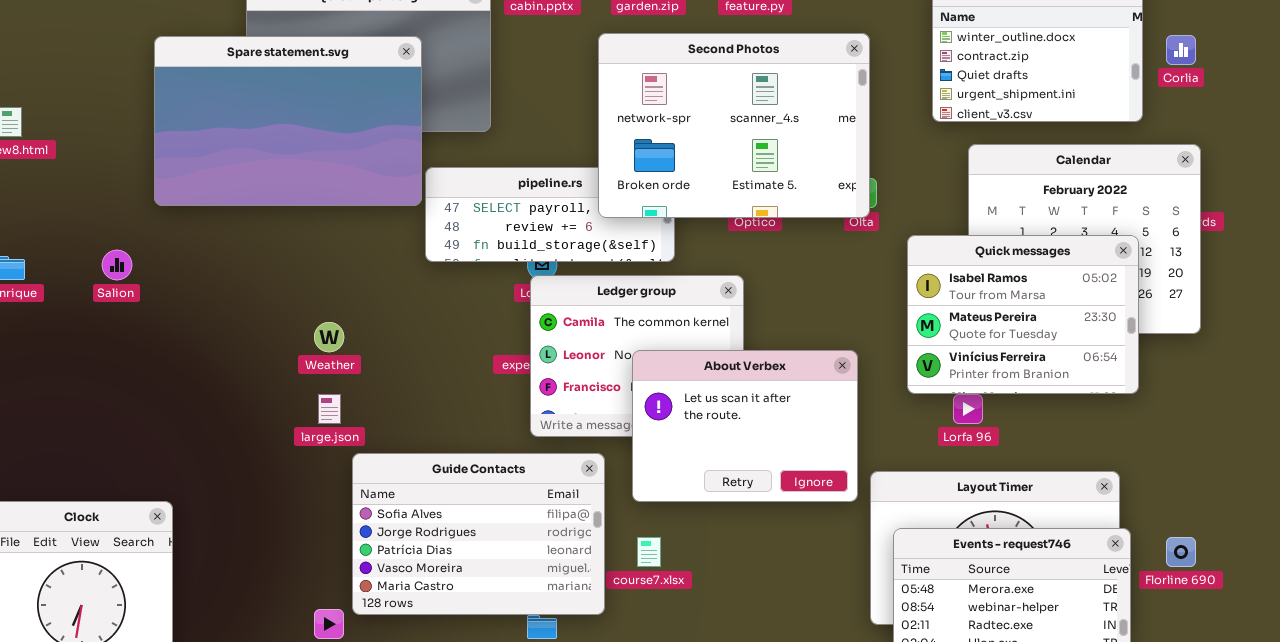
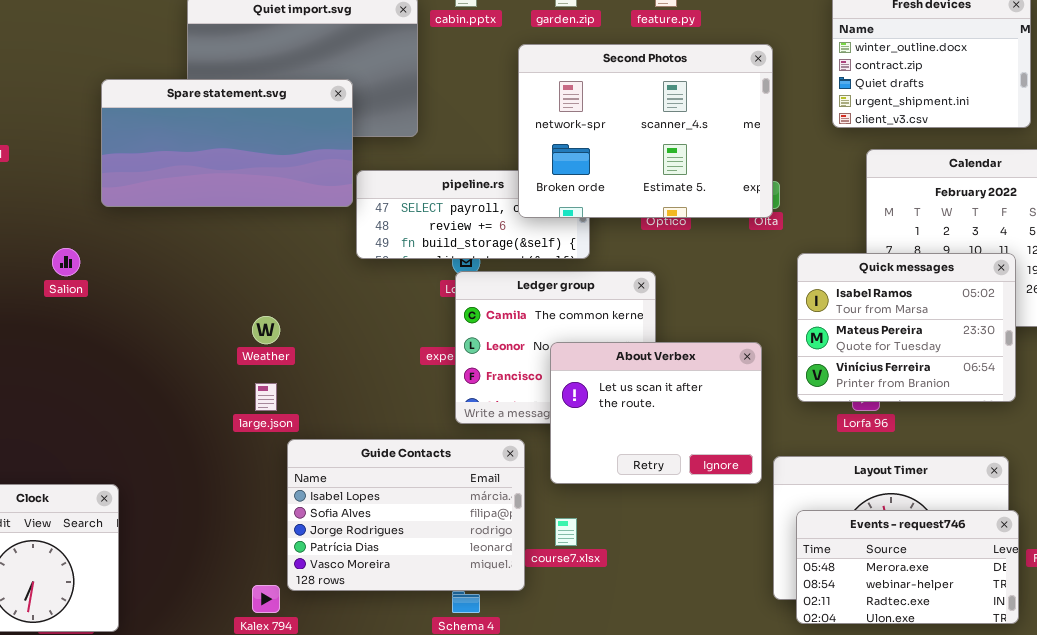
Spare statement.svg: [154,36,422,206] -> [101,79,353,207], resized
Quick messages: [907,235,1139,394] -> [797,253,1016,402], moved
Guide Contacts: [352,453,605,615] -> [287,439,525,591], scrolled up 1 row

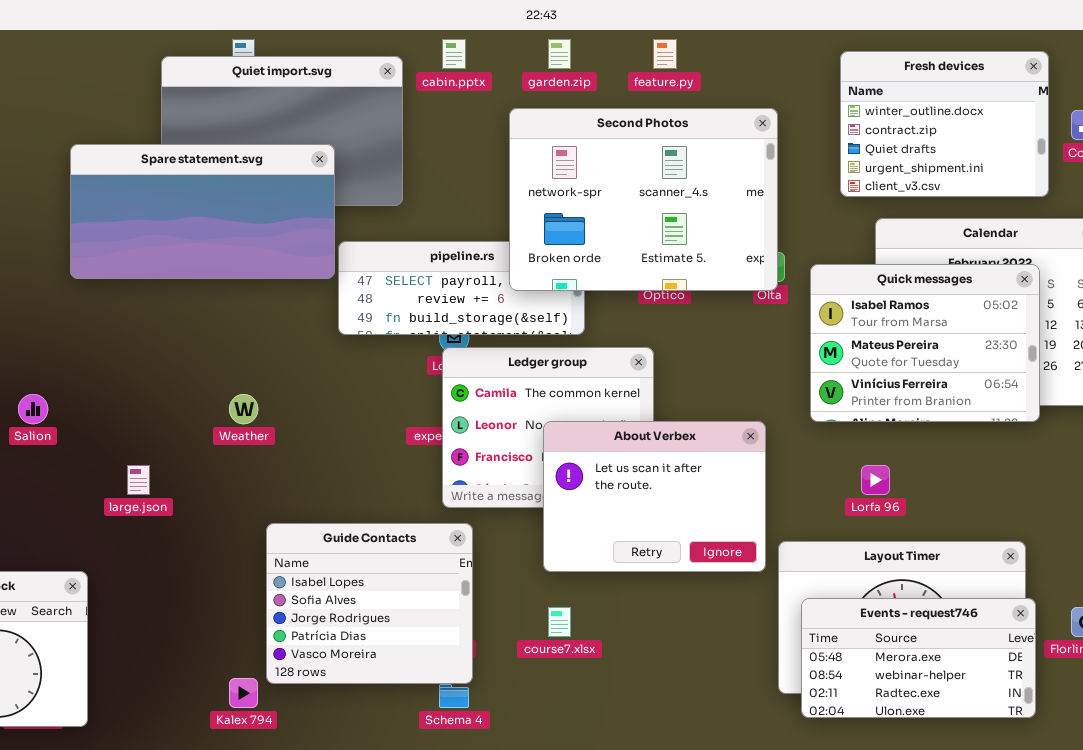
Salion: [52,248,80,276] -> [18,394,48,424], moved
Quick messages: [797,253,1016,402] -> [810,264,1040,422], moved
large.json: [255,383,277,411] -> [127,465,150,495], moved
Guide Contacts: [287,439,525,591] -> [266,523,473,684], resized

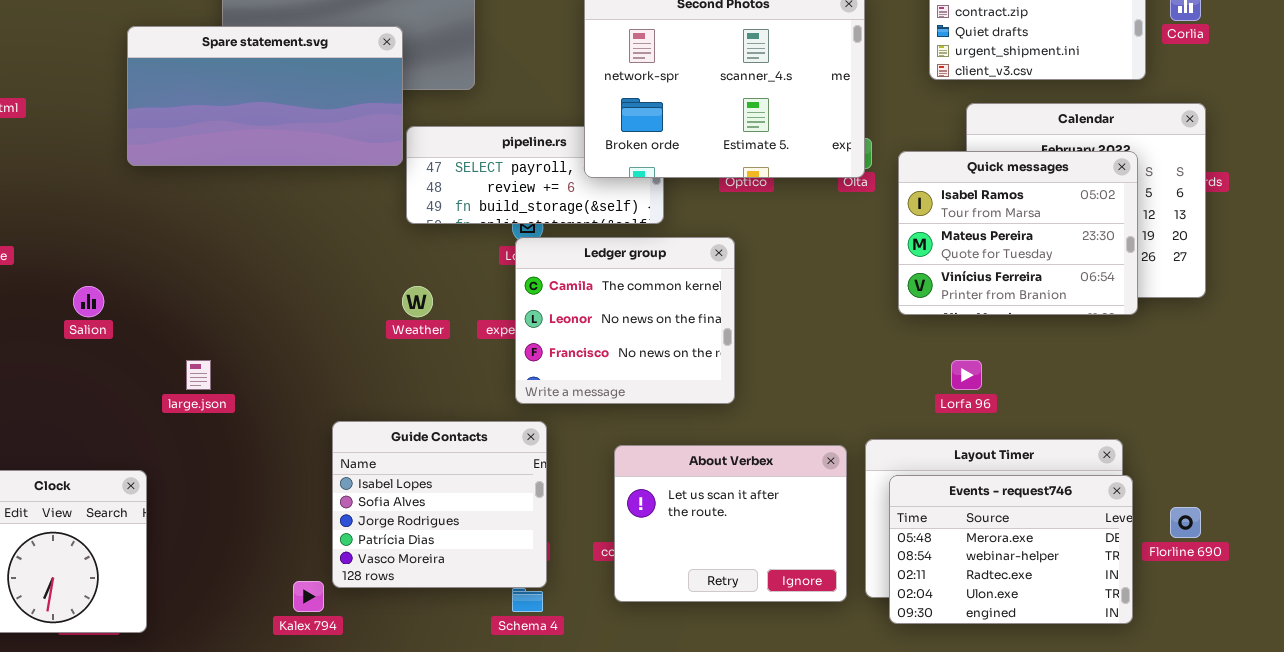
Weather: [229,394,258,424] -> [402,286,433,317], moved
About Verbex: [543,421,766,572] -> [614,445,847,602], moved
Events - request746: [801,598,1036,718] -> [889,475,1133,624], resized

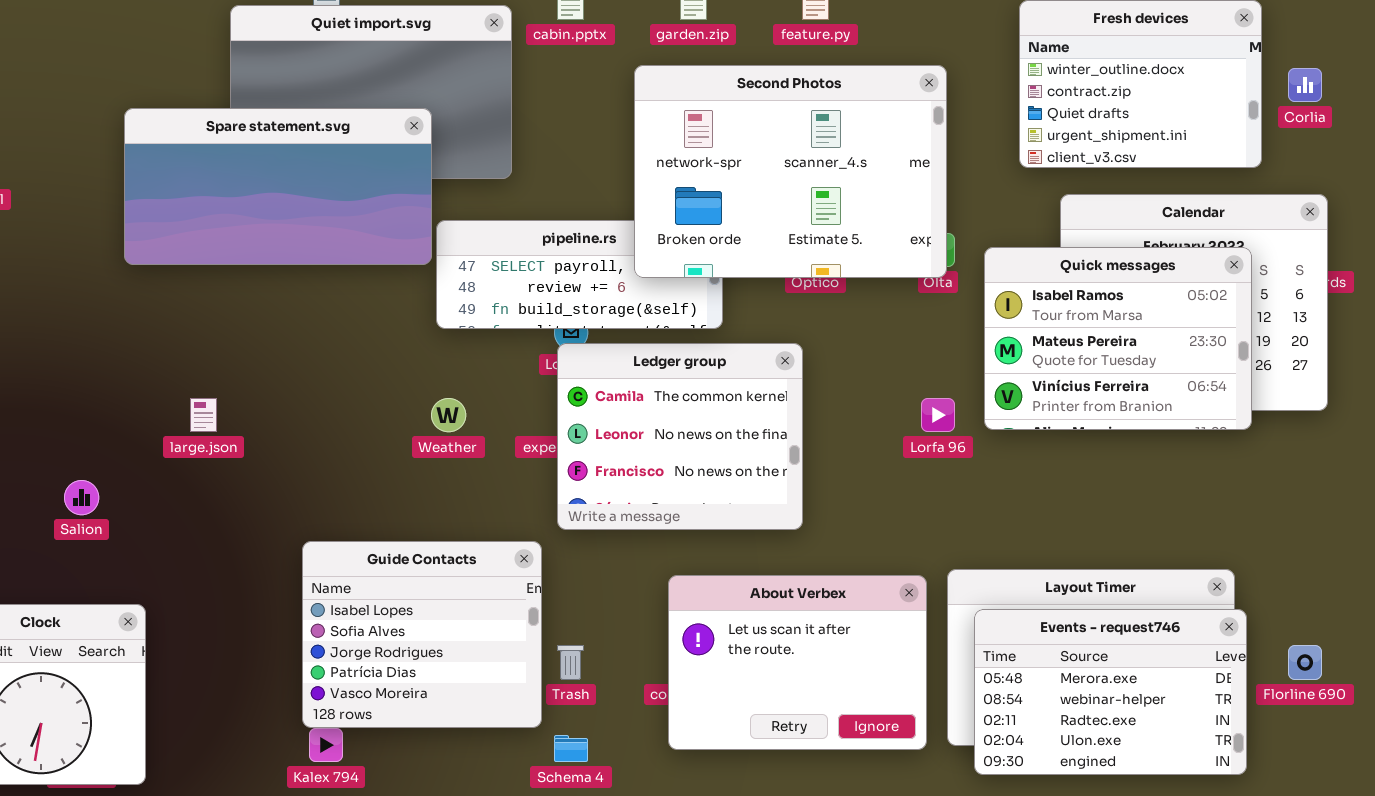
Salion: [73,286,104,317] -> [64,480,99,515], moved
large.json: [186,360,211,390] -> [190,398,217,432], moved
Lorfa 96: [951,360,982,390] -> [921,398,955,432], moved
Guide Contacts: [332,421,547,588] -> [302,541,542,728], moved

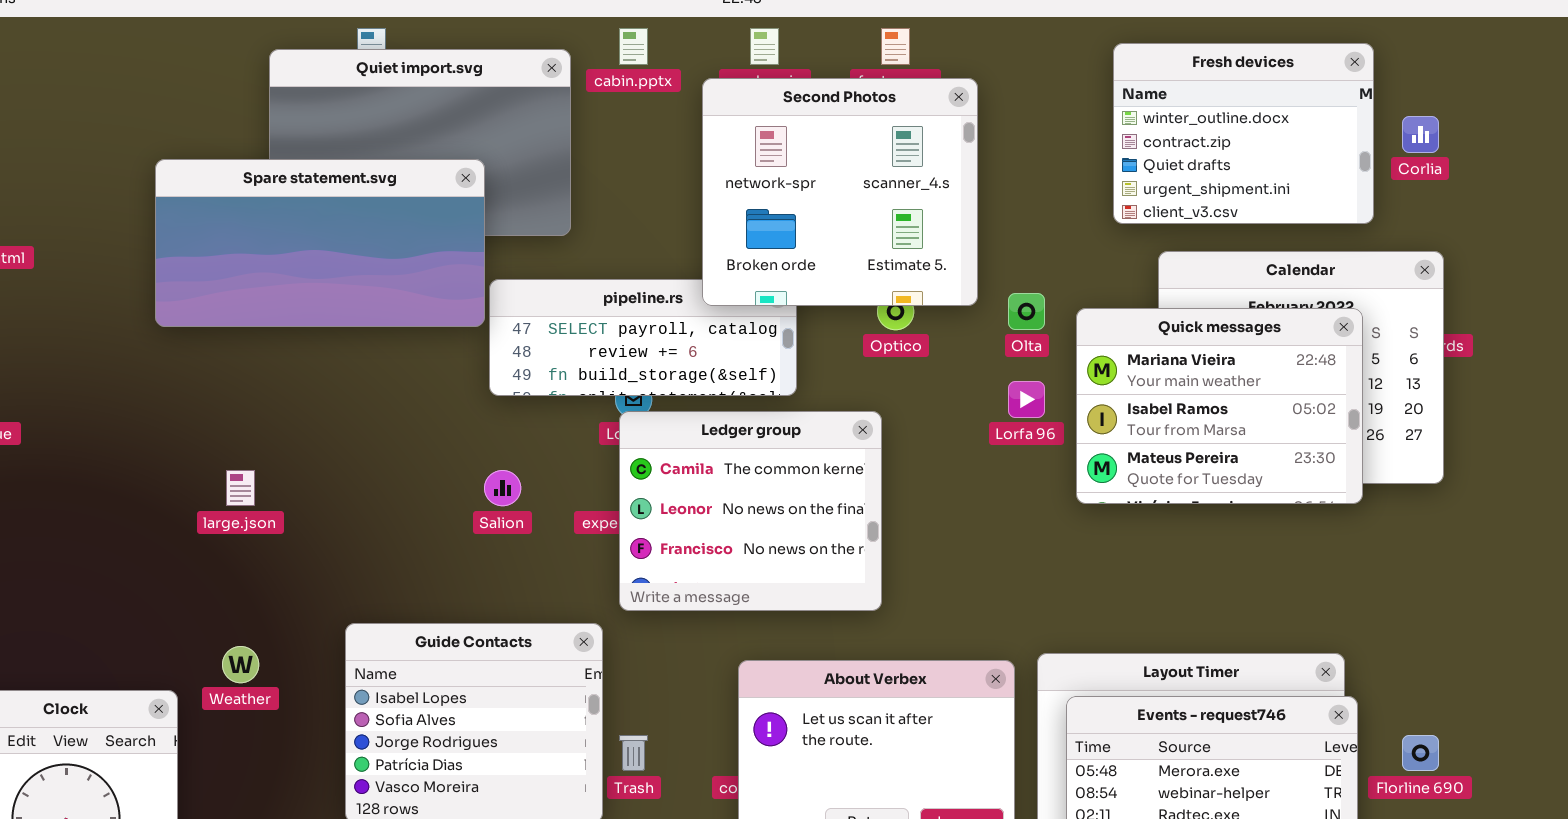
Second Photos: [634,65,947,278] -> [702,78,978,306], moved, resized
Quick messages: [984,247,1252,430] -> [1076,308,1363,504], scrolled up 1 row
Weather: [431,398,466,432] -> [222,646,259,683], moved
Lorfa 96: [921,398,955,432] -> [1008,381,1045,418], moved
Salion: [64,480,99,515] -> [484,470,521,506], moved

